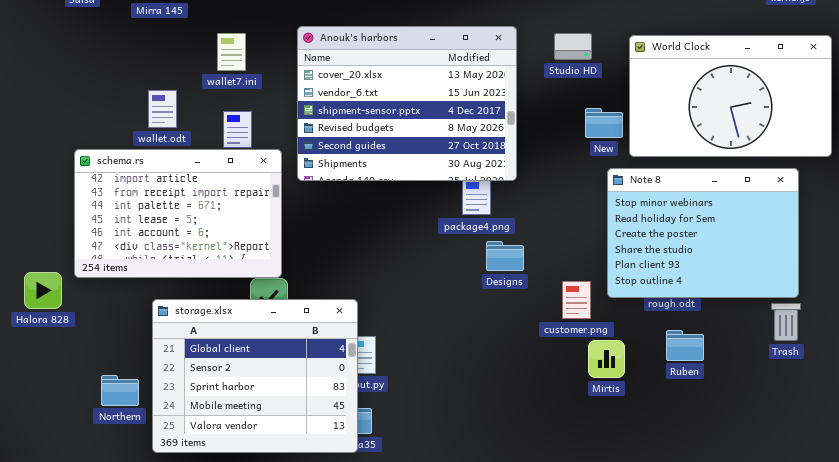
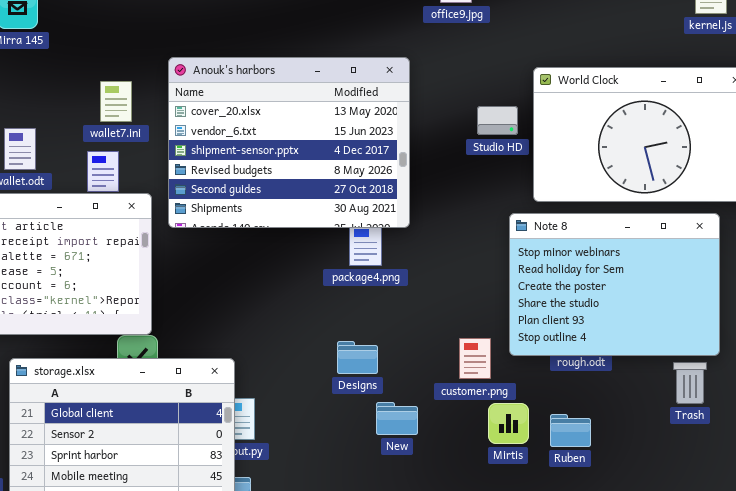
wallet7.ini: [217,33,246,71] -> [100,81,132,122], moved
Studio HD: [554,33,592,60] -> [477,106,518,135], moved
New: [585,108,623,138] -> [376,402,418,435], moved
Designs: [486,241,524,271] -> [337,341,378,374], moved
Trash: [771,303,801,341] -> [673,362,707,404], moved
Ruben: [666,330,704,361] -> [550,414,591,447], moved

